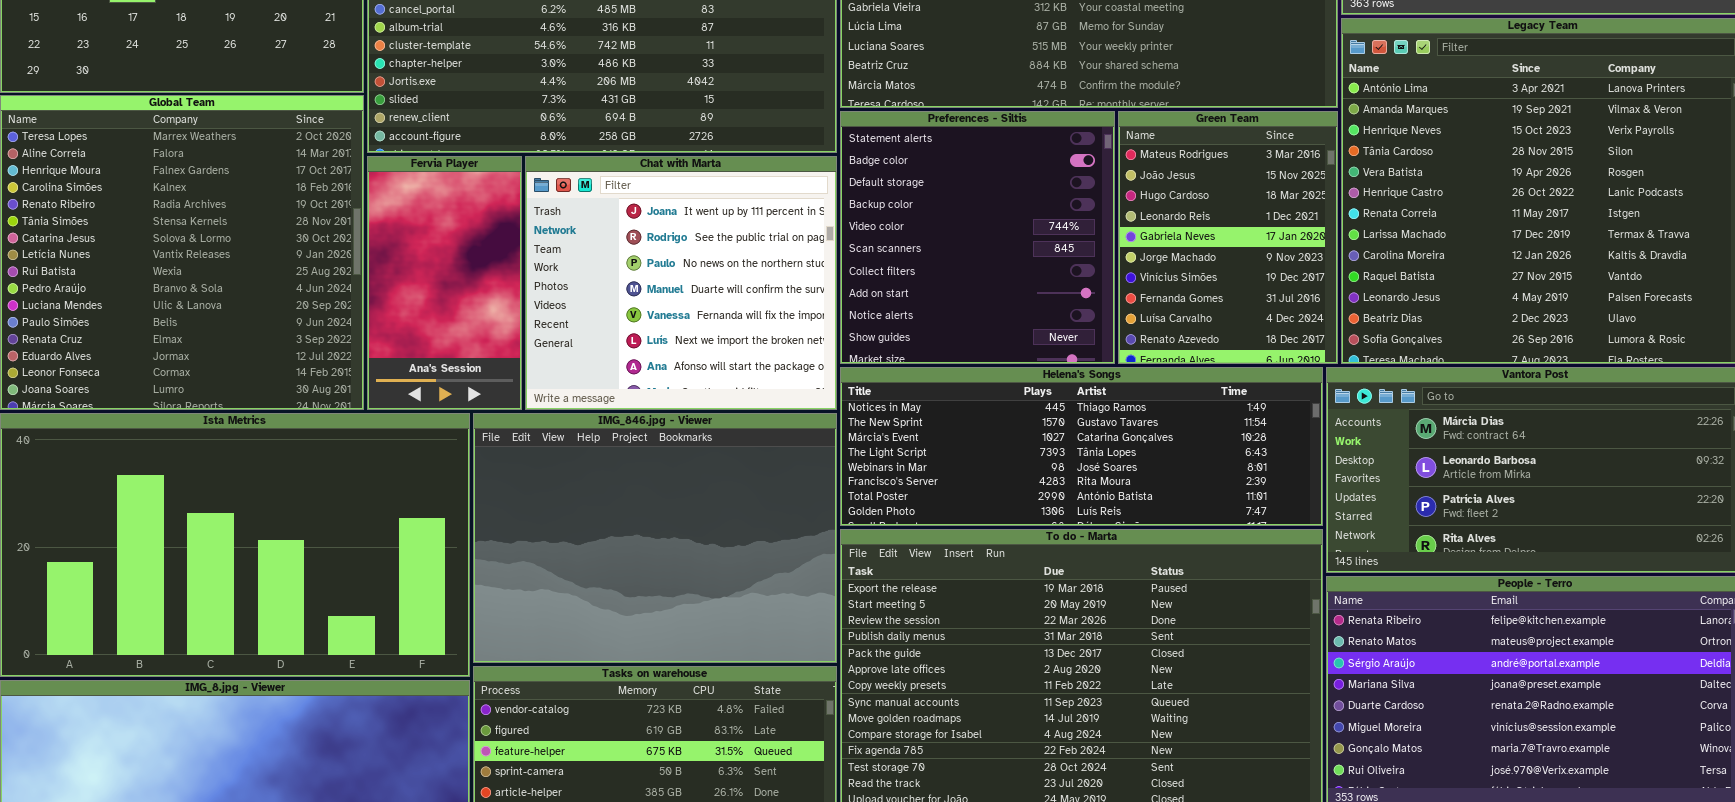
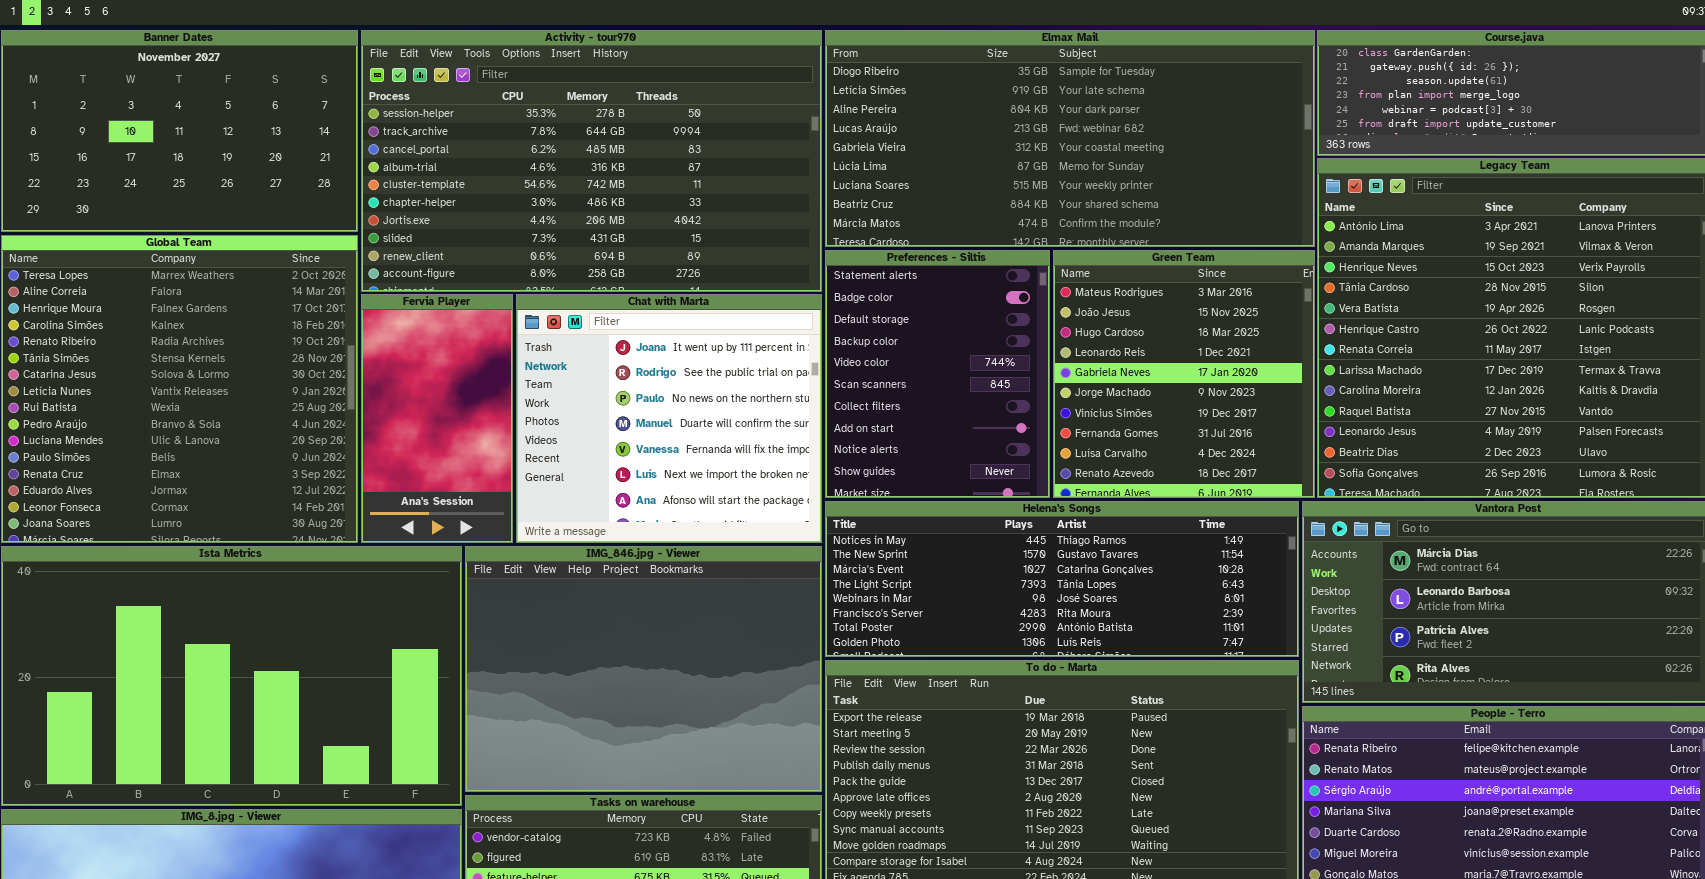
Preferences - Siltis: [840,111,1115,364] -> [825,250,1050,498], resized
Green Team: [1118,111,1338,364] -> [1053,250,1315,498], resized

